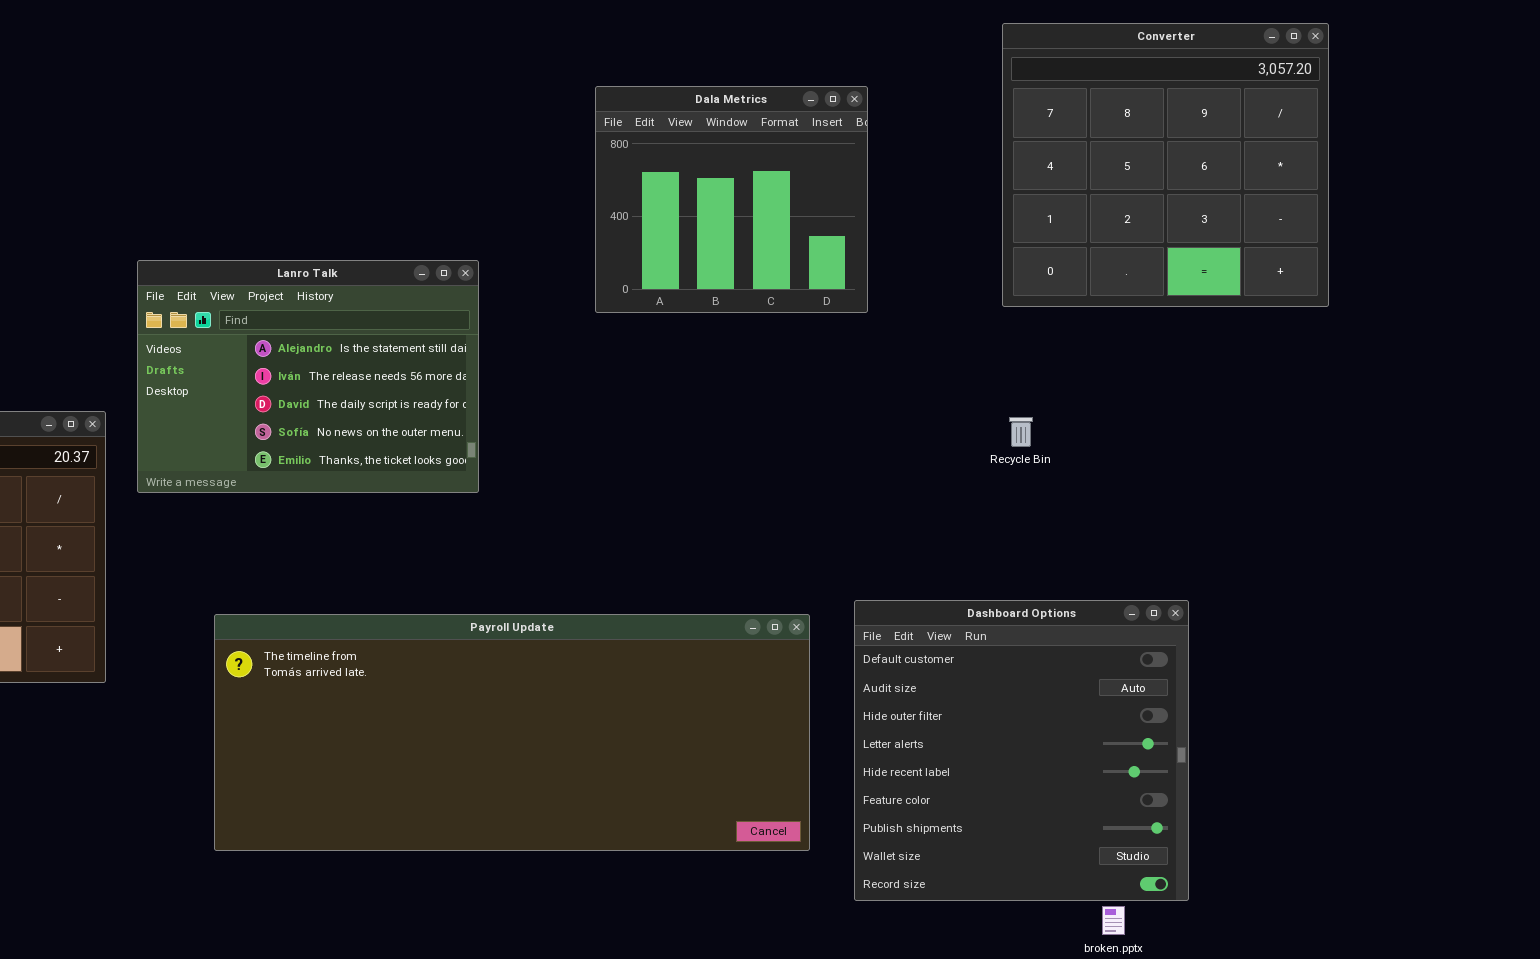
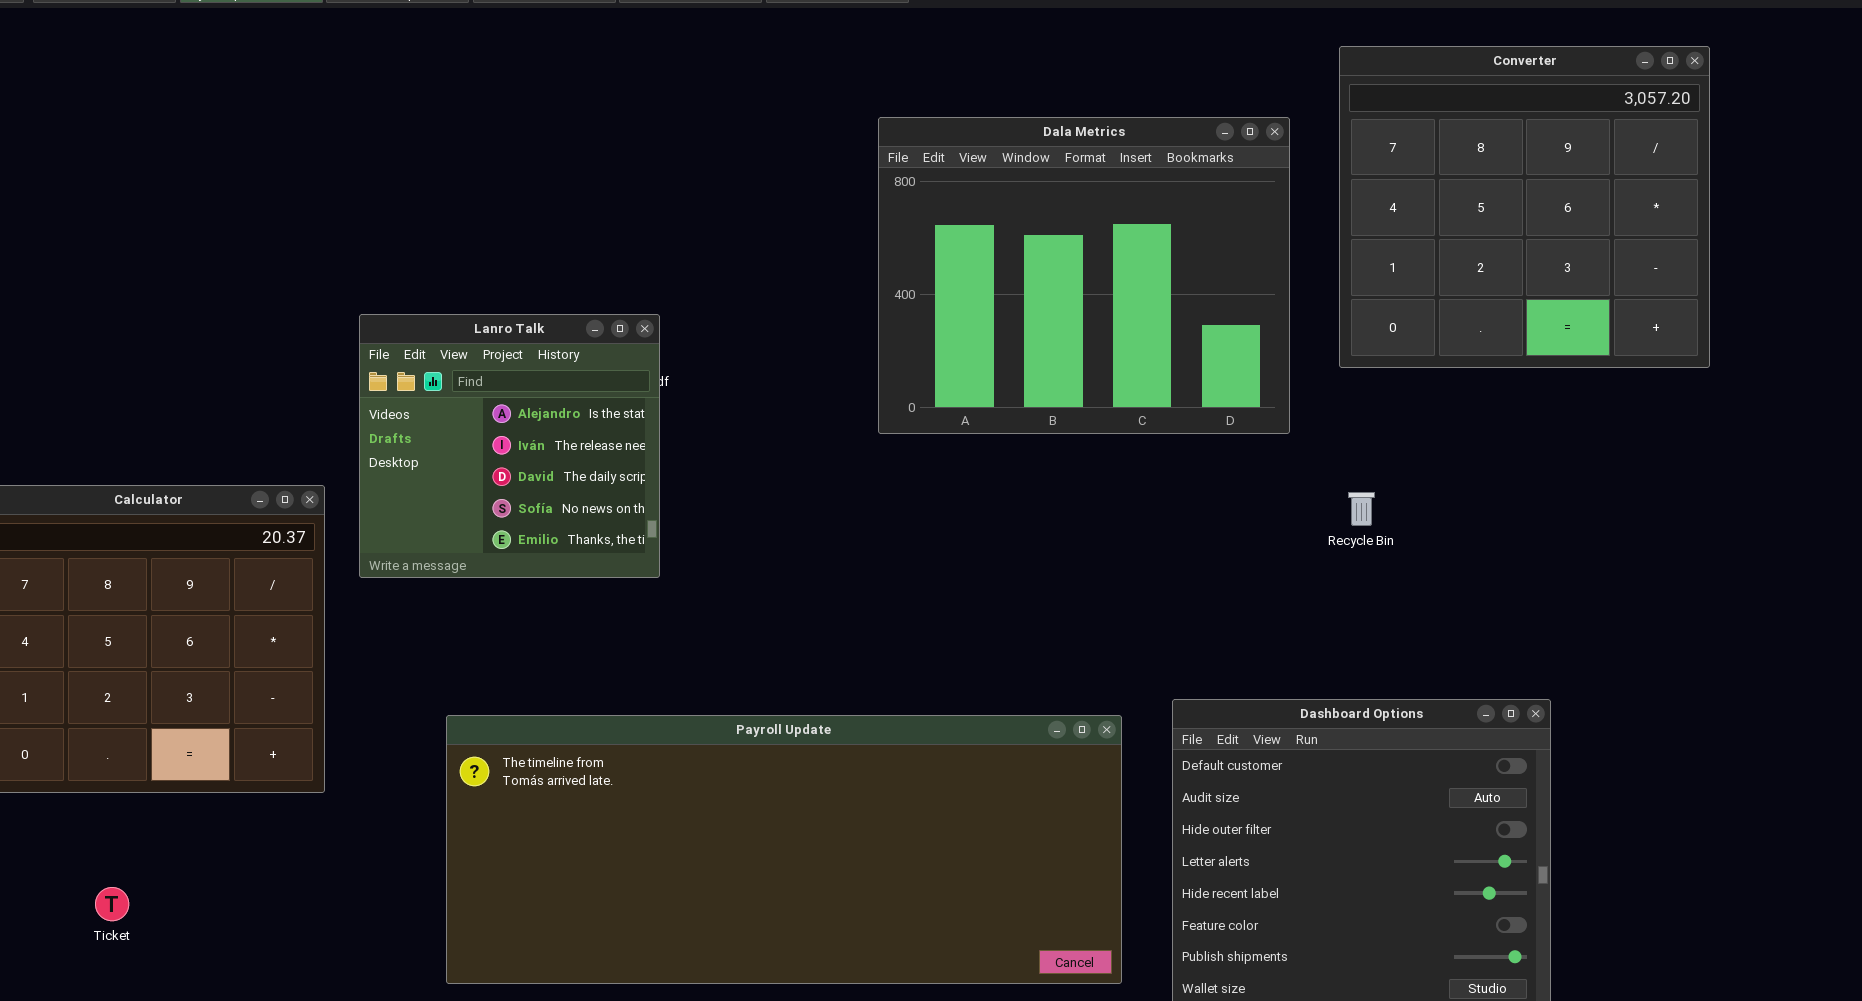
Dala Metrics: [595,86,868,313] -> [878,117,1290,434], resized
Lanro Talk: [137,260,479,493] -> [359,314,660,578], resized

